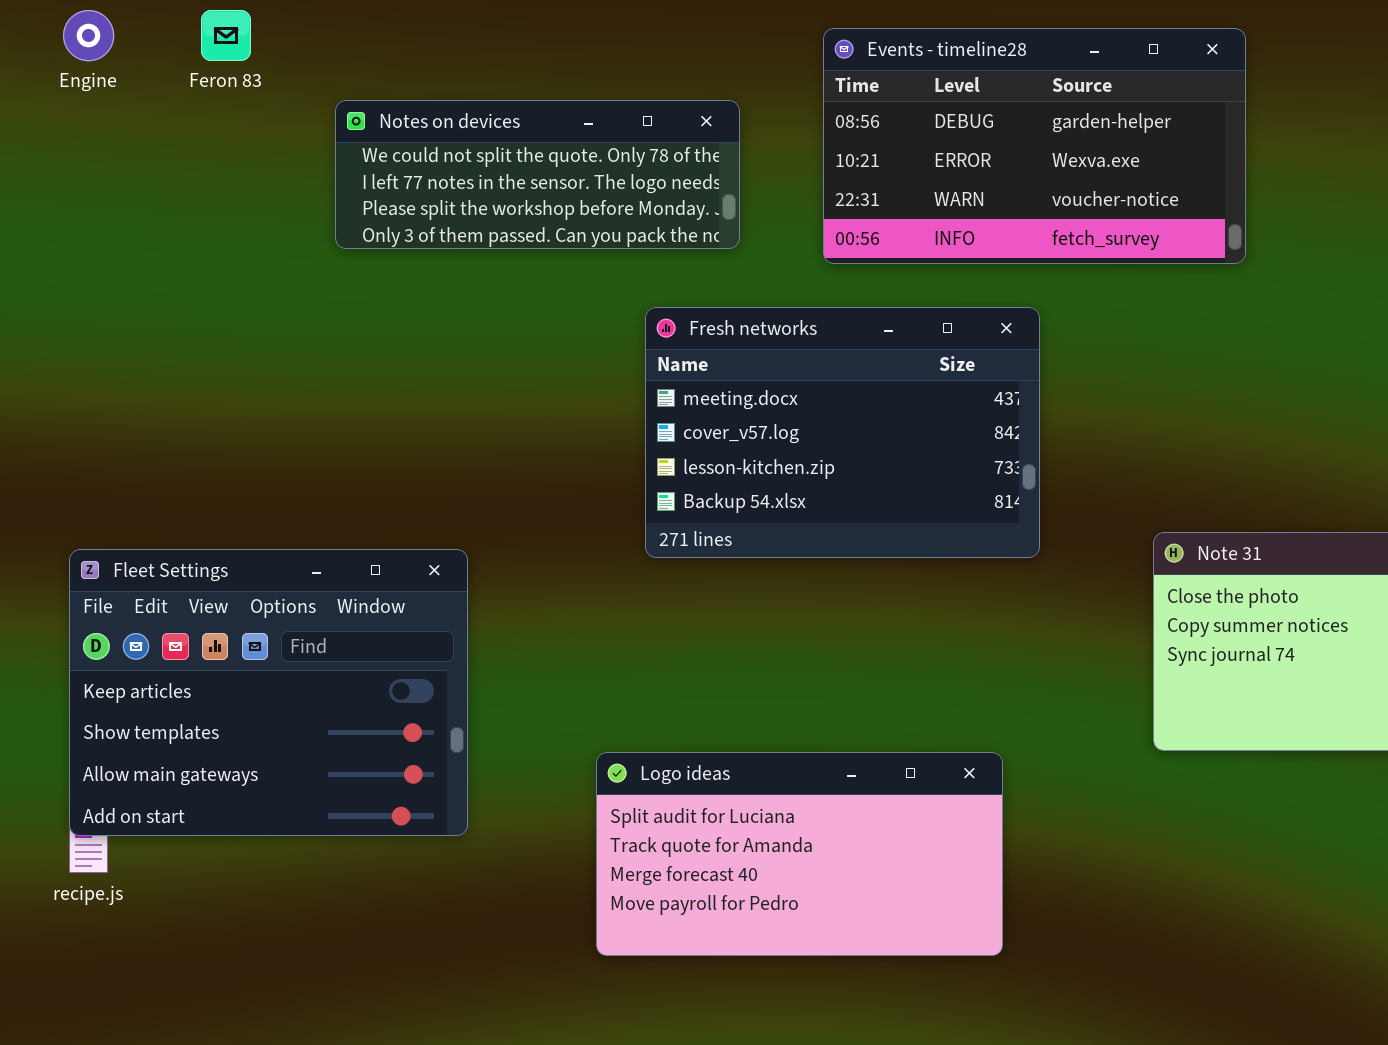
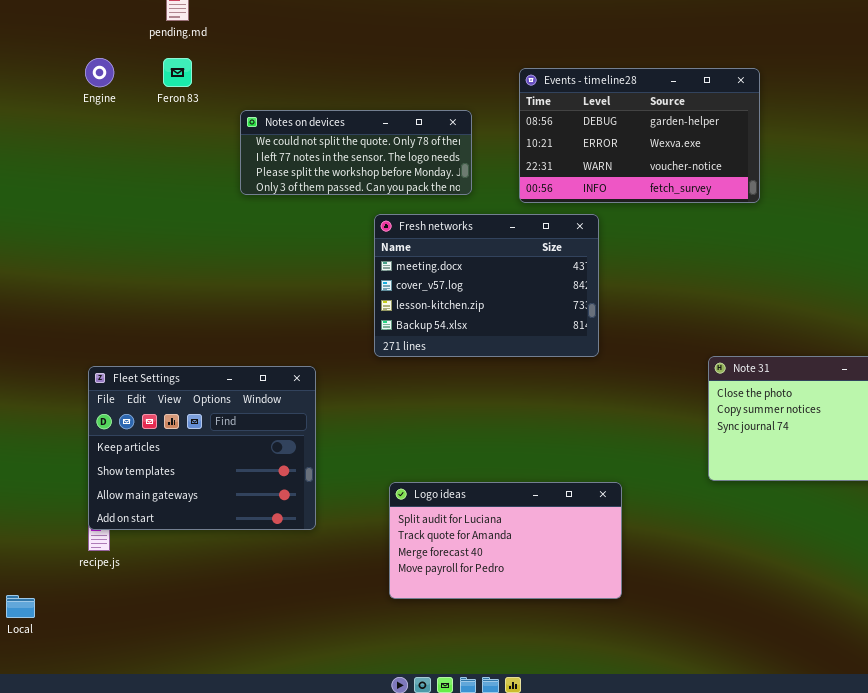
Fresh networks: [645,307,1040,558] -> [374,214,599,357], moved

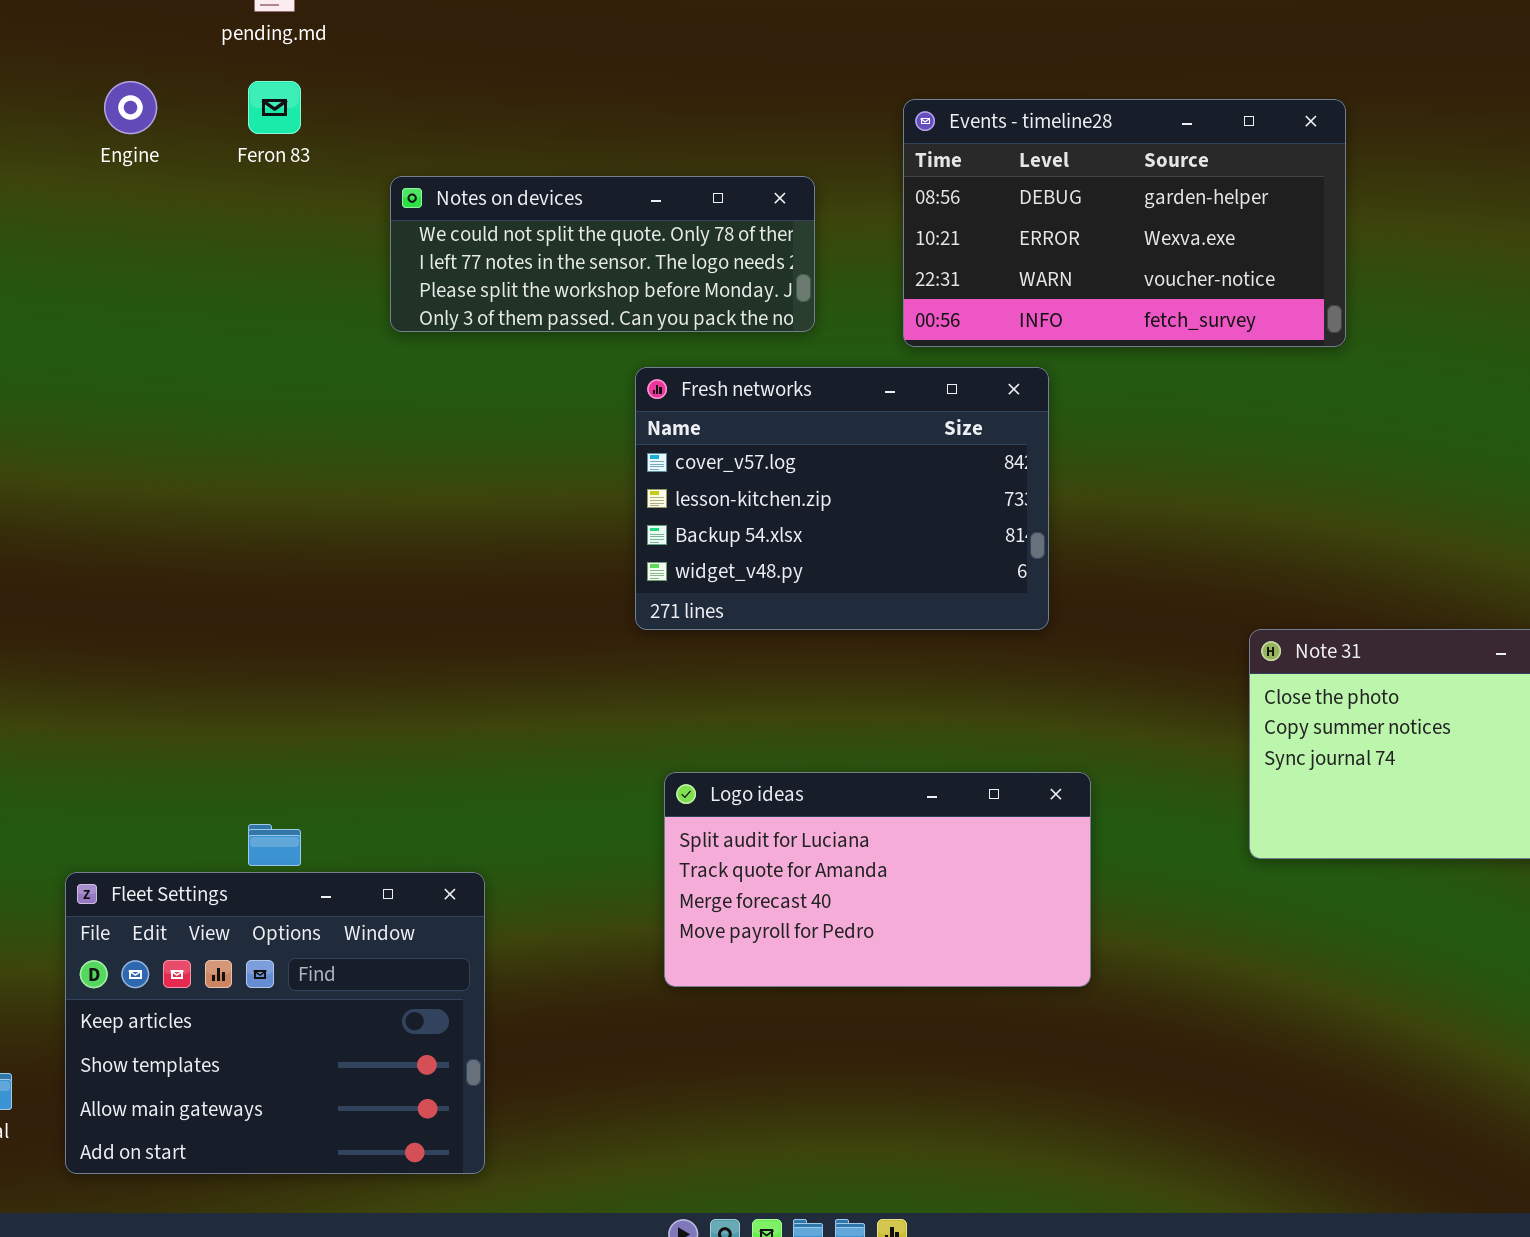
Fresh networks: [374,214,599,357] -> [635,367,1049,630], scrolled down 1 row
Fleet Settings: [88,366,316,530] -> [65,872,485,1174], moved
Logo ideas: [389,482,622,599] -> [664,772,1091,987], moved

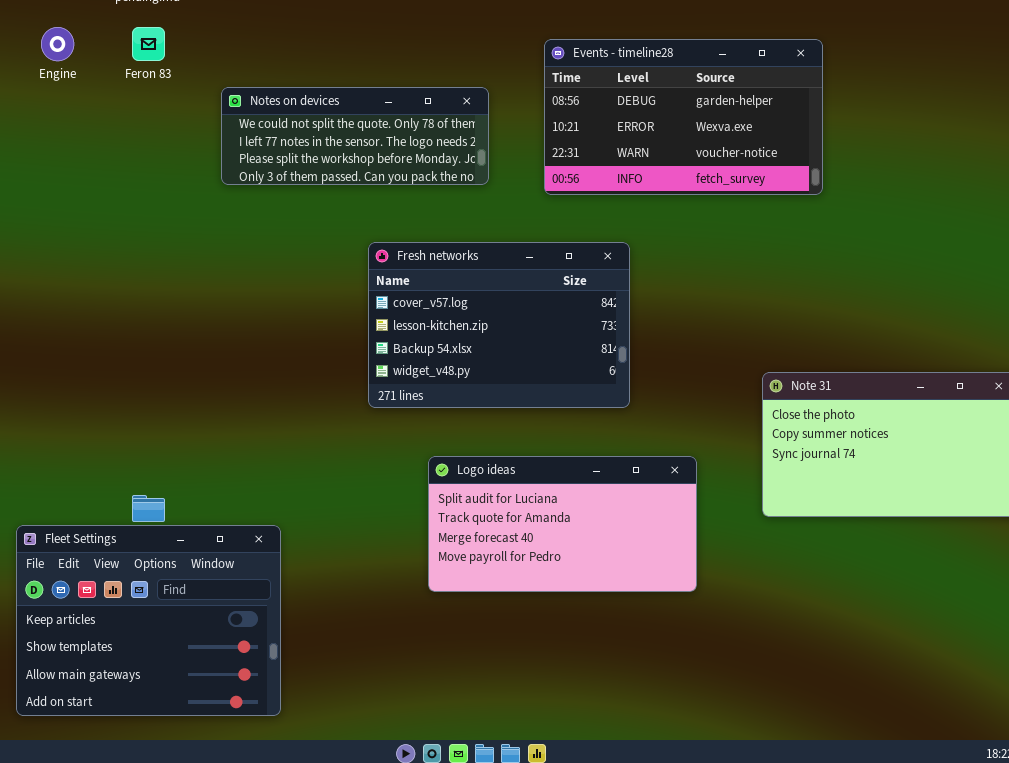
Fresh networks: [635,367,1049,630] -> [368,242,630,408], moved
Logo ideas: [664,772,1091,987] -> [428,456,697,592], moved

